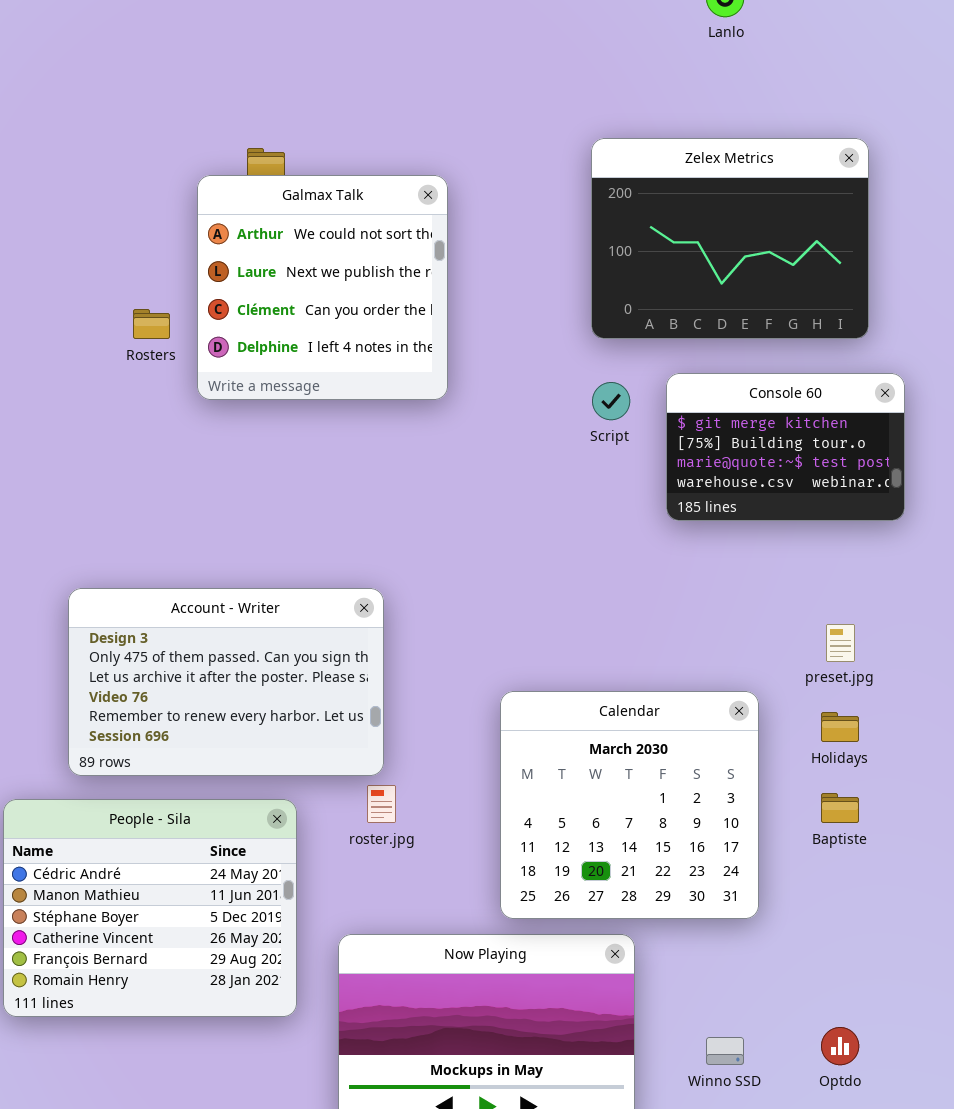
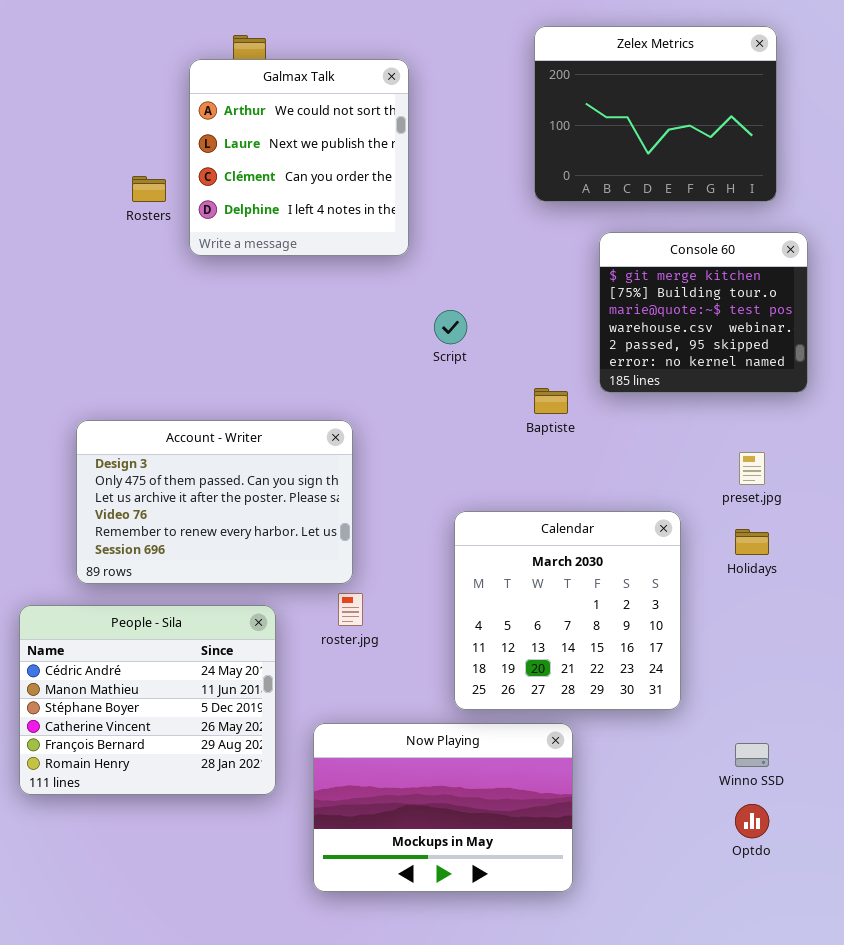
Console 60: [666,373,905,521] -> [599,232,808,393], resized
Script: [592,382,630,420] -> [434,310,467,344], moved
Baptiste: [821,793,859,823] -> [534,388,568,414], moved
Winno SSD: [706,1037,744,1065] -> [735,743,769,767], moved

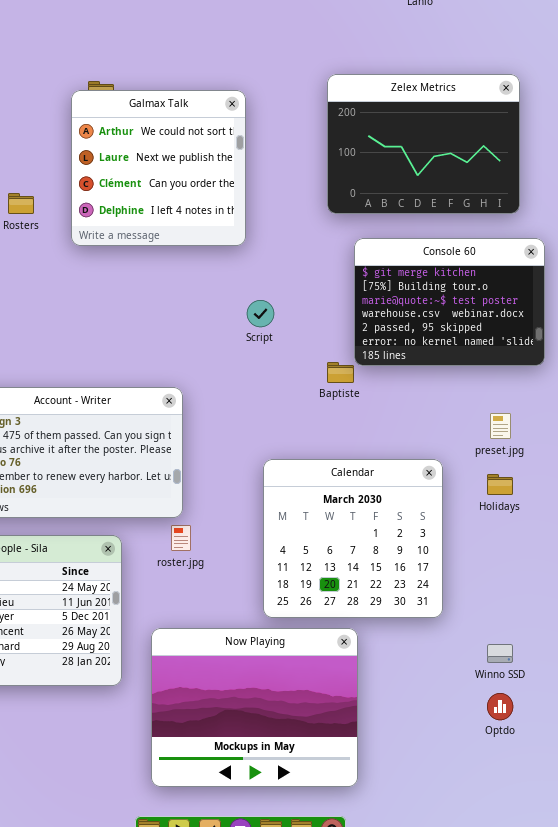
Galmax Talk: [189,59,409,256] -> [71,90,246,246], moved
Console 60: [599,232,808,393] -> [354,238,545,366], resized
Now Playing: [313,723,573,892] -> [151,628,358,787], resized

